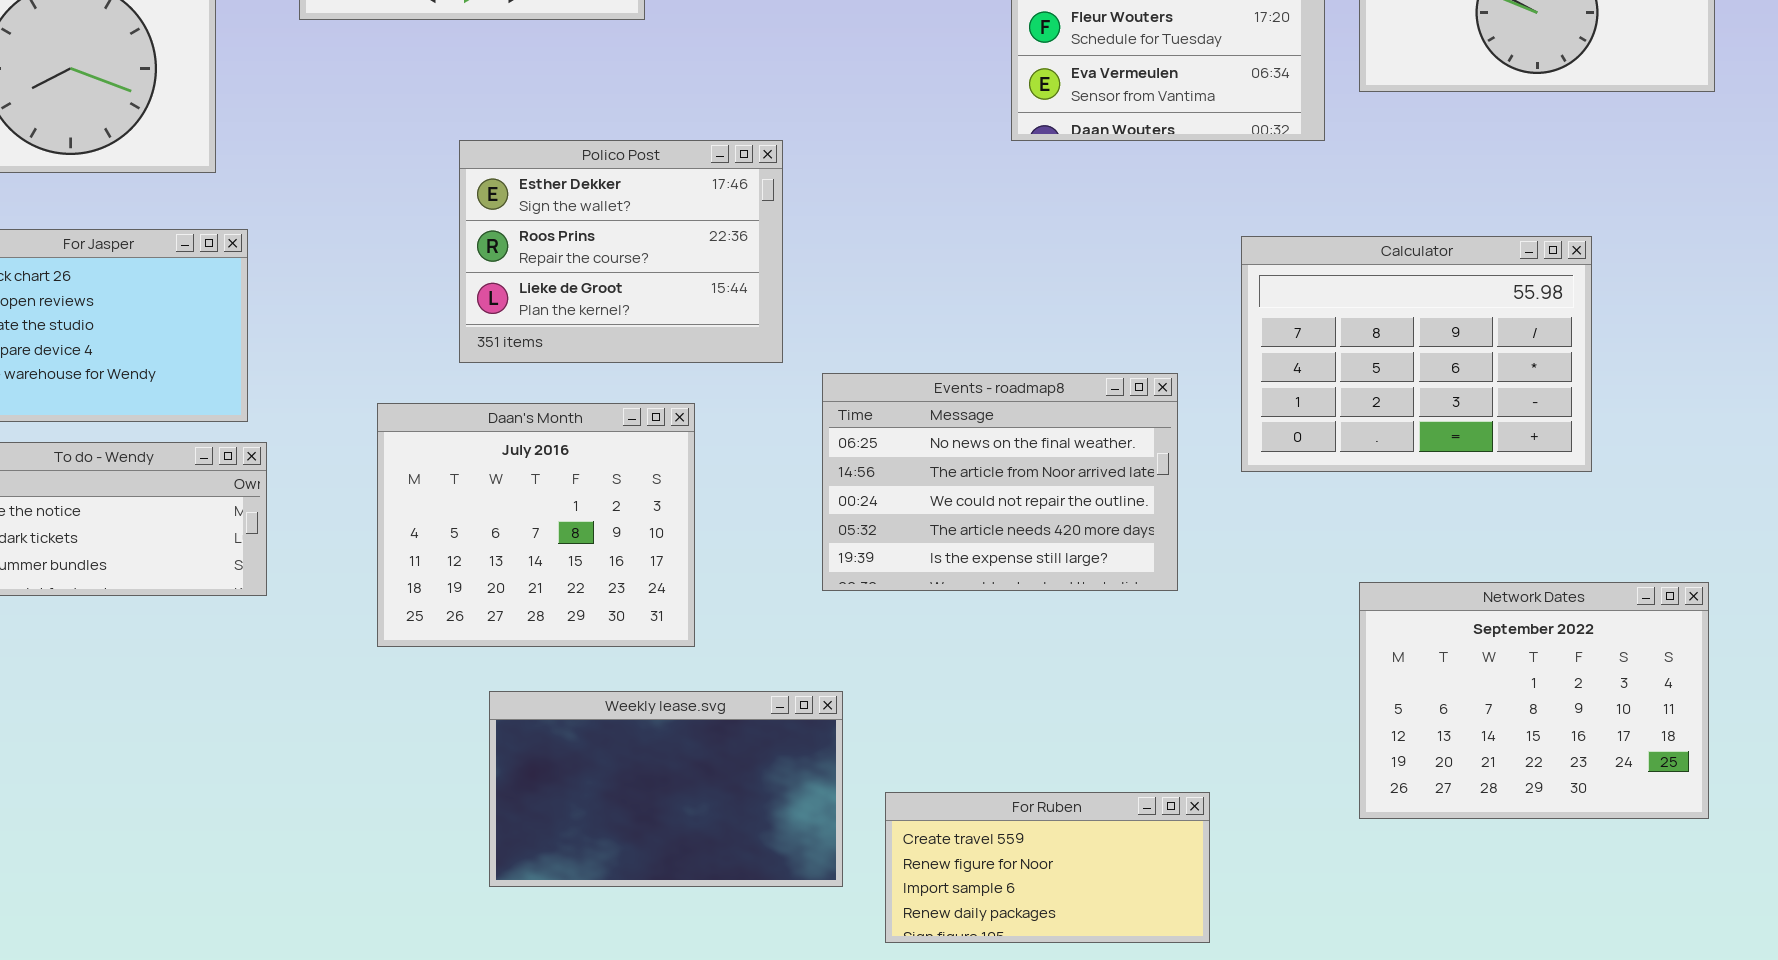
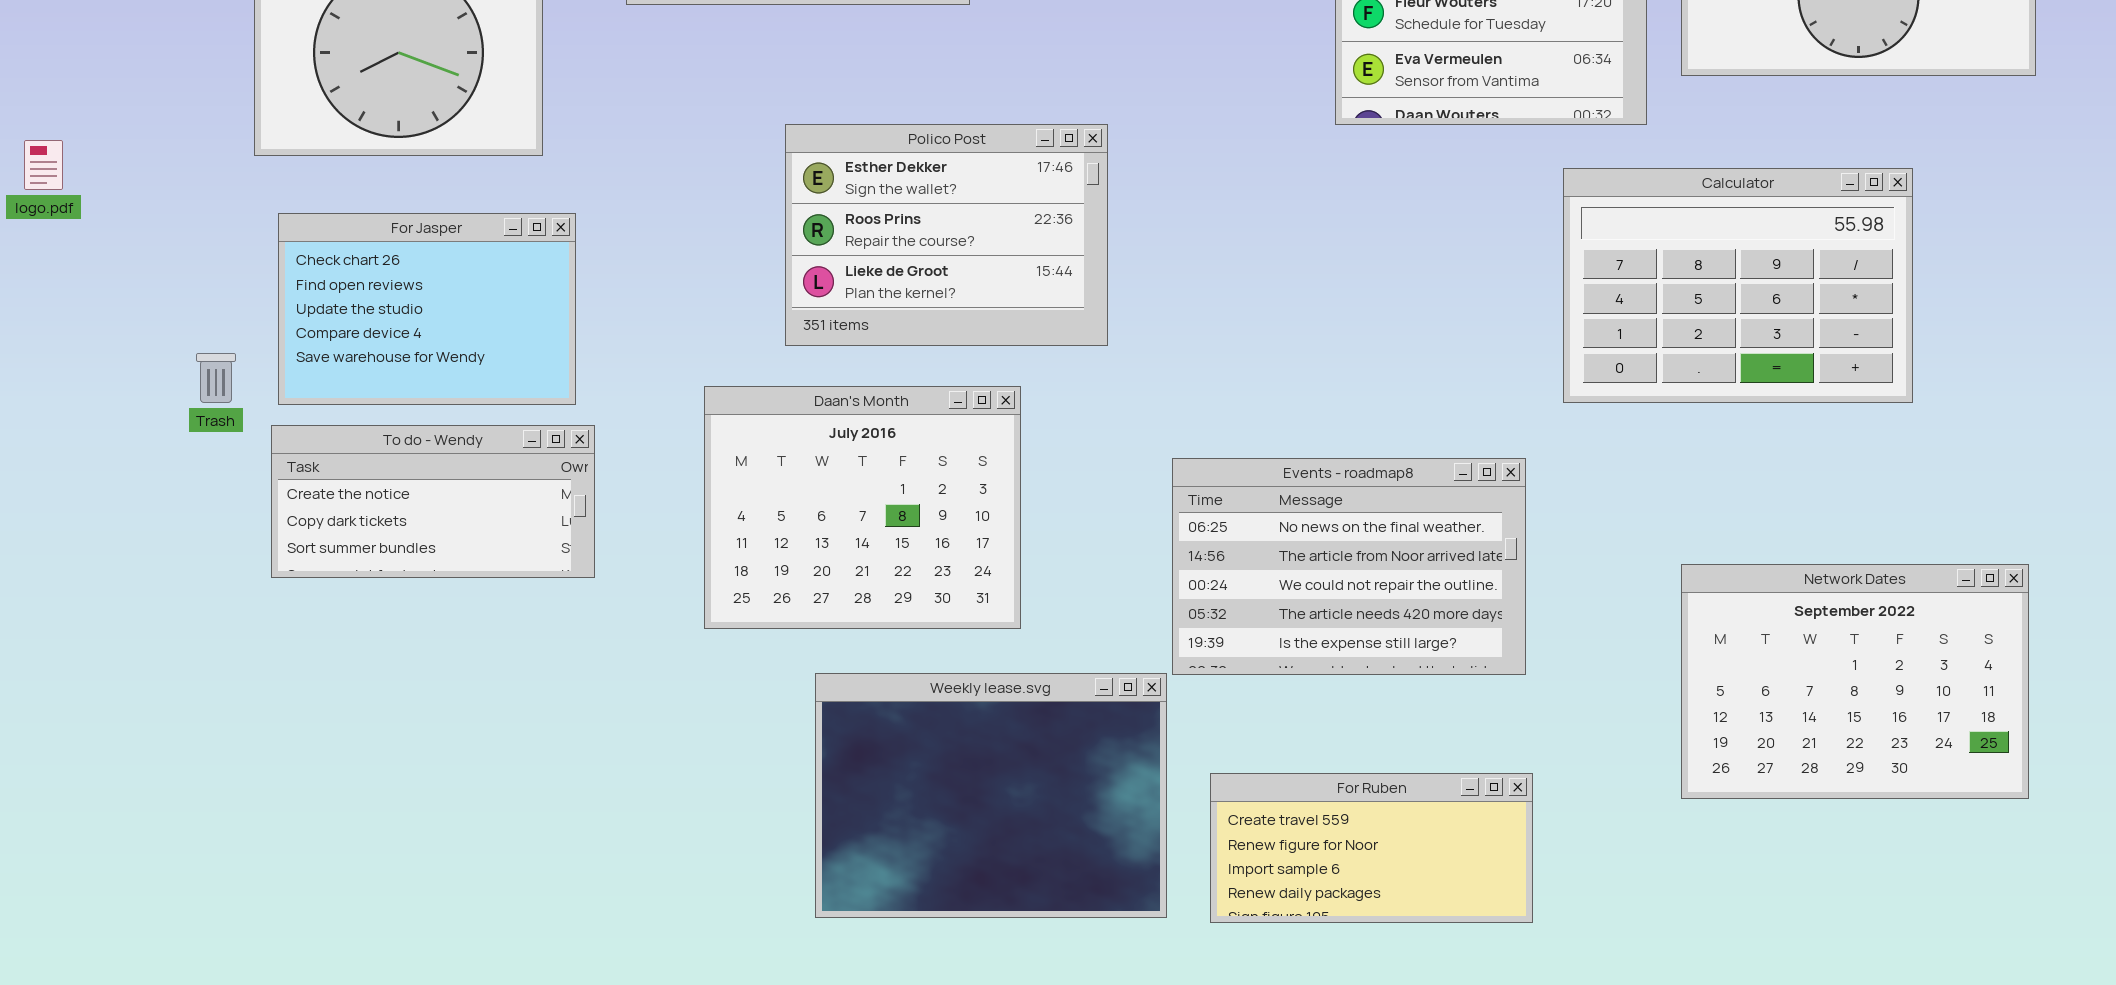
Calculator: [1241,236,1592,472] -> [1563,168,1913,403], moved
Events - roadmap8: [822,373,1178,591] -> [1172,458,1526,675], moved
Weekly lease.svg: [489,691,843,887] -> [815,673,1167,918], resized

